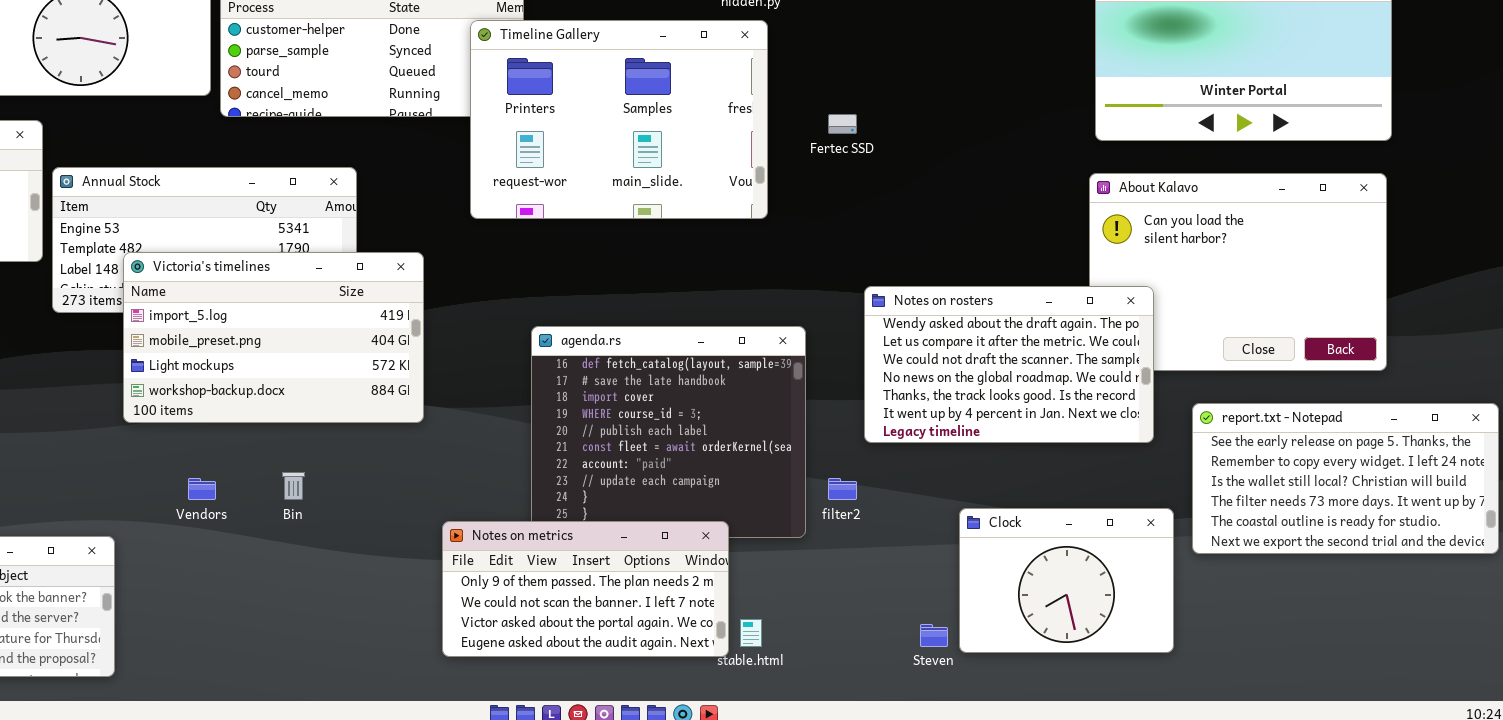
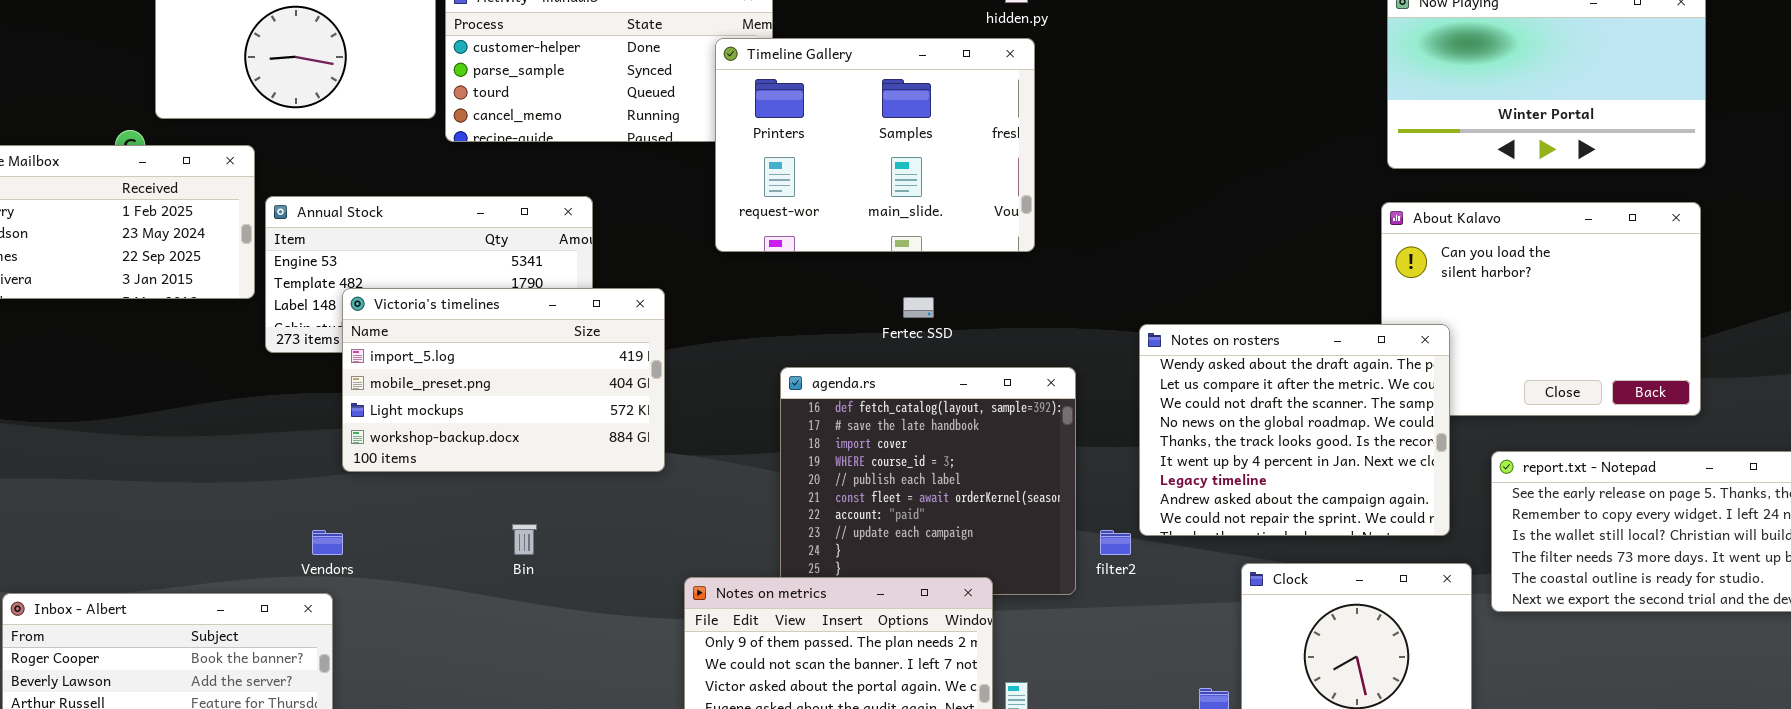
Fertec SSD: [828,114,857,134] -> [903,297,934,318], moved
Notes on rosters: [864,286,1154,443] -> [1139,324,1450,536], resized
Vendors: [188,478,216,500] -> [312,530,343,555], moved

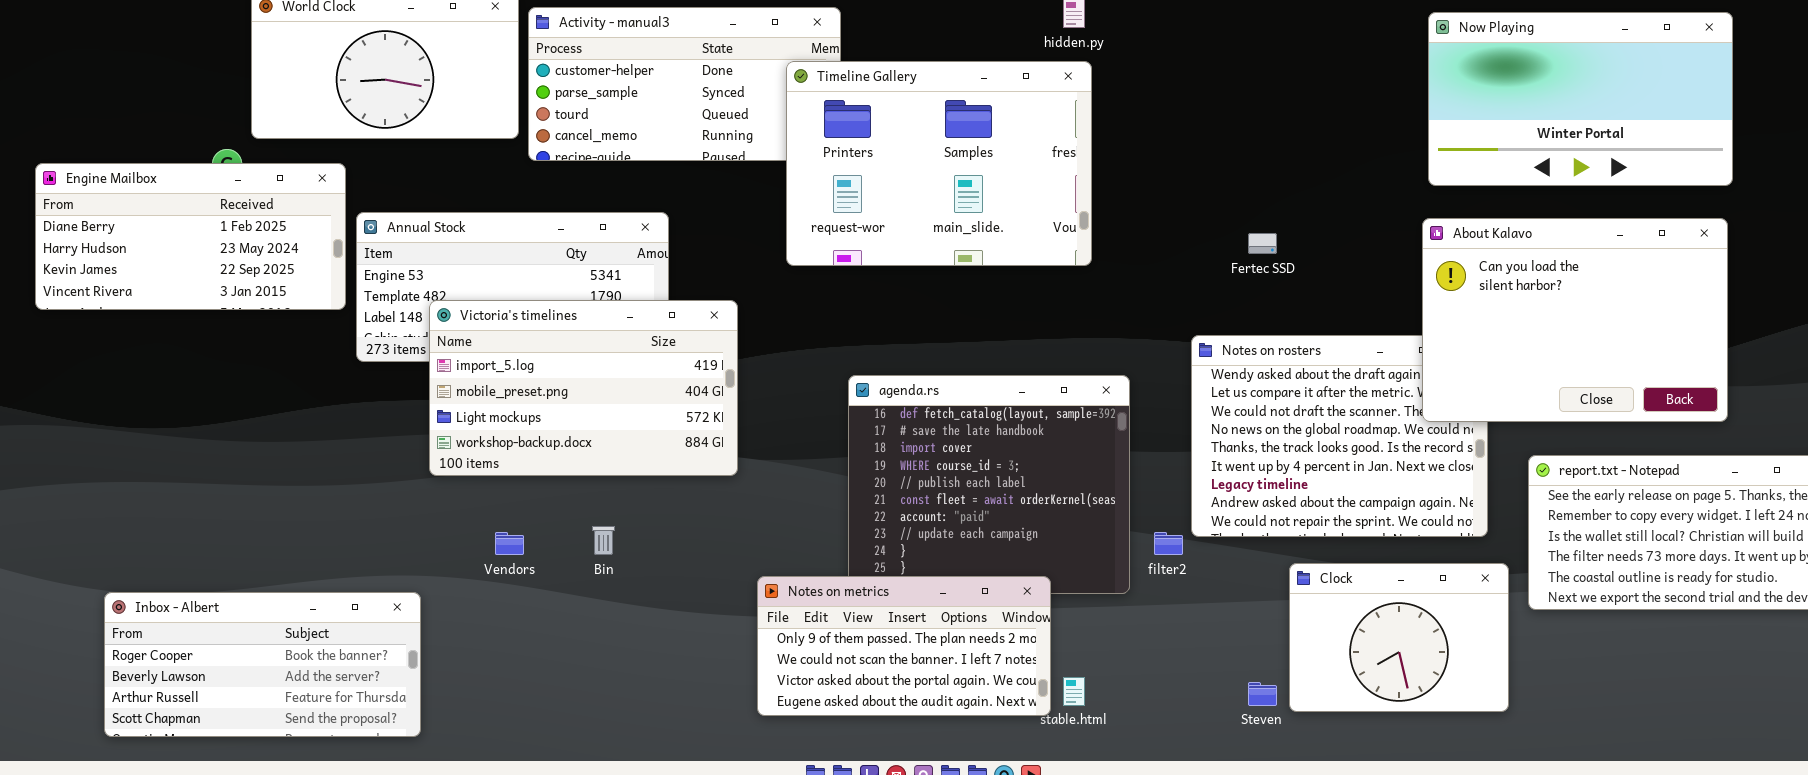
About Kalavo: [1381,202,1701,416] -> [1422,218,1728,422], raised
Fertec SSD: [903,297,934,318] -> [1248,233,1277,254], moved
Vendors: [312,530,343,555] -> [495,532,524,555], moved

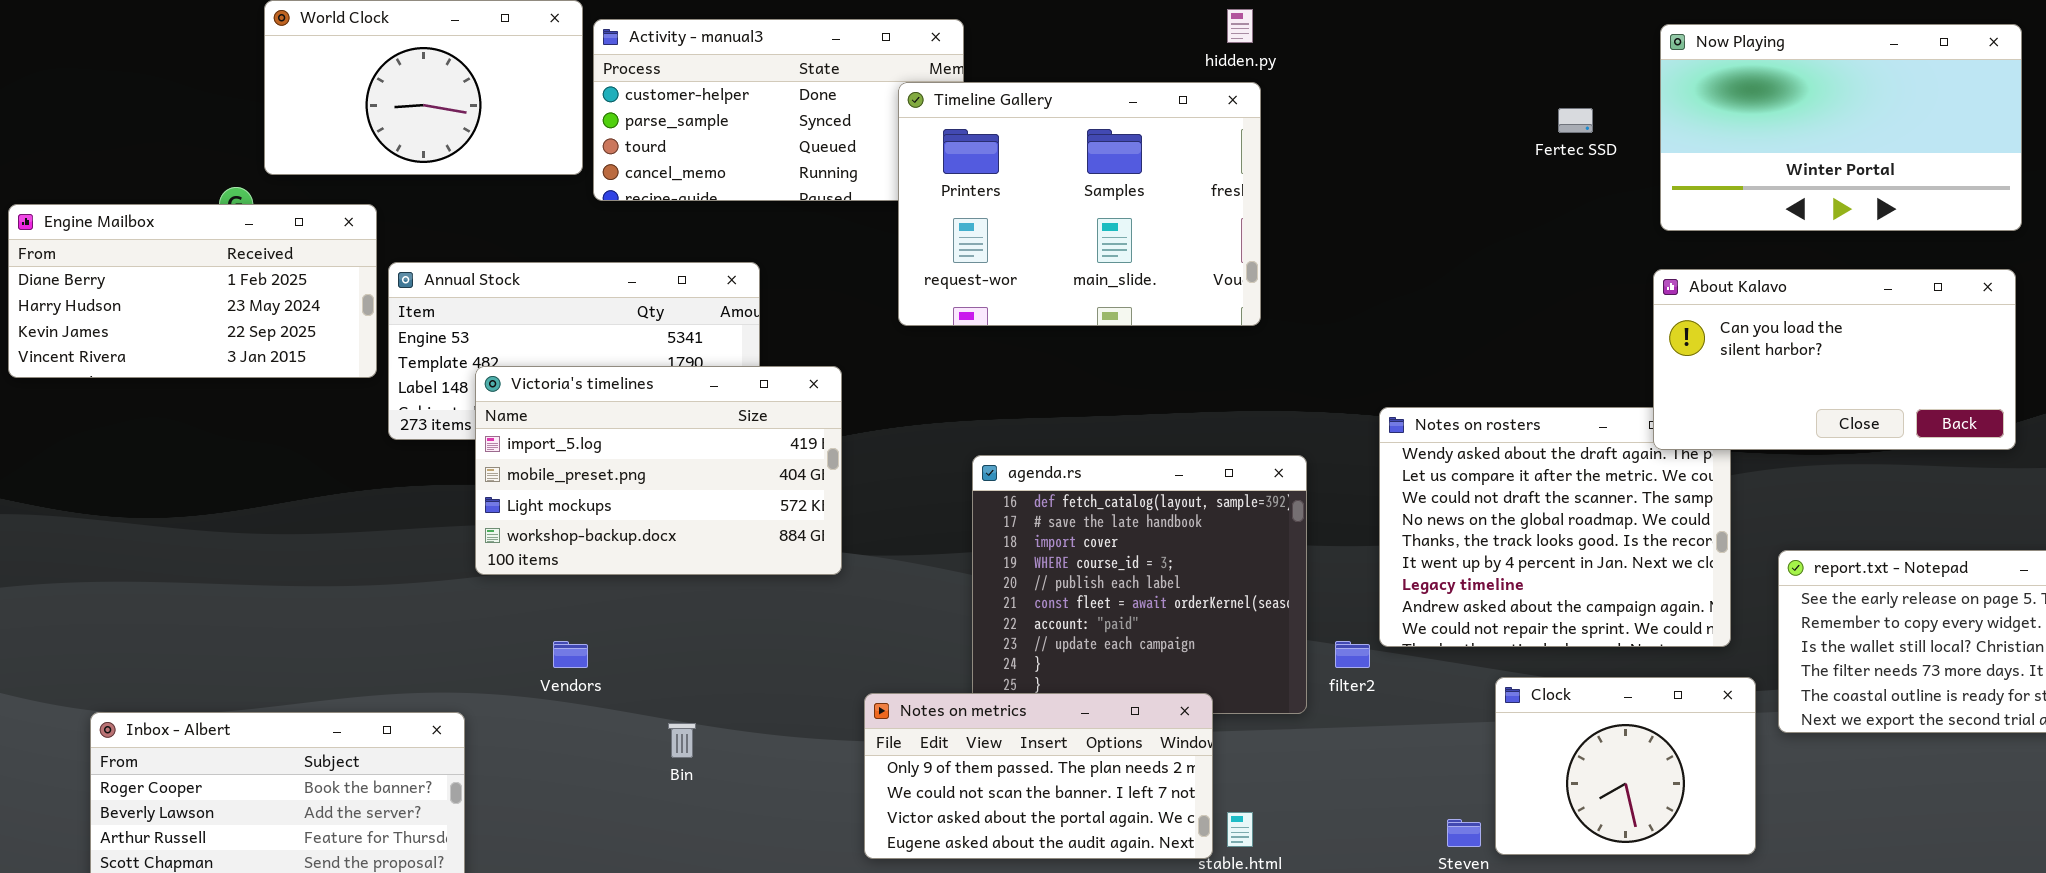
About Kalavo: [1422,218,1728,422] -> [1653,269,2016,450], resized
Fertec SSD: [1248,233,1277,254] -> [1558,108,1593,133], moved
Bin: [592,526,615,555] -> [668,723,696,758], moved

